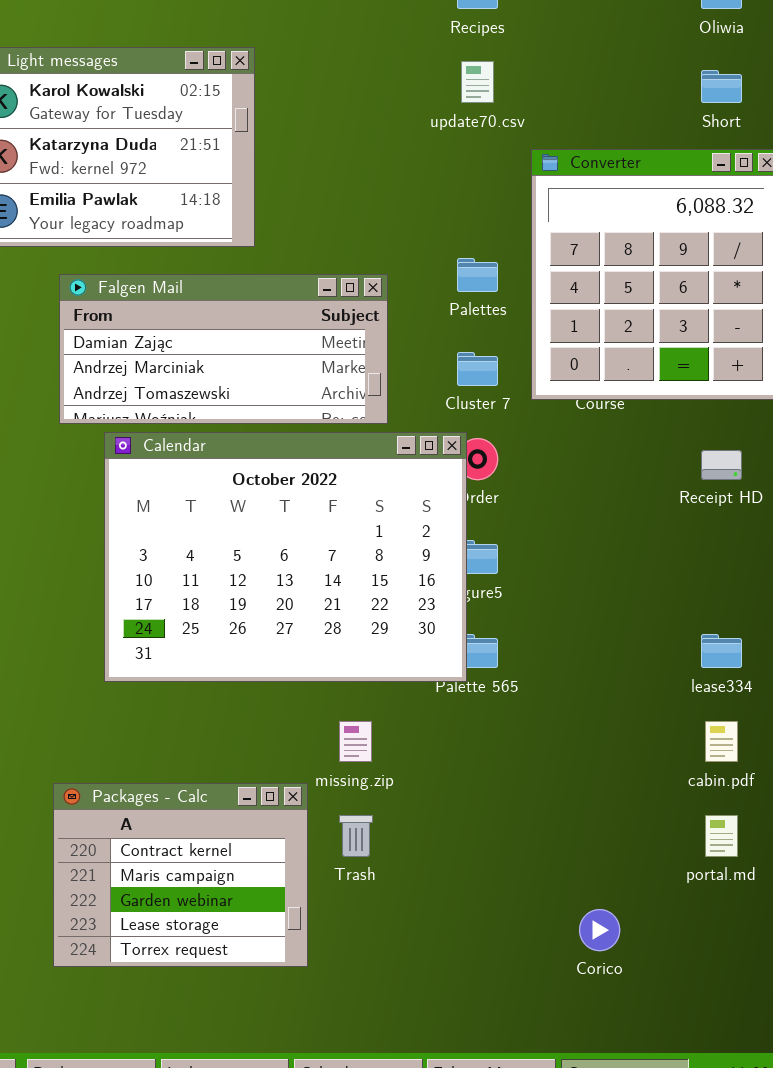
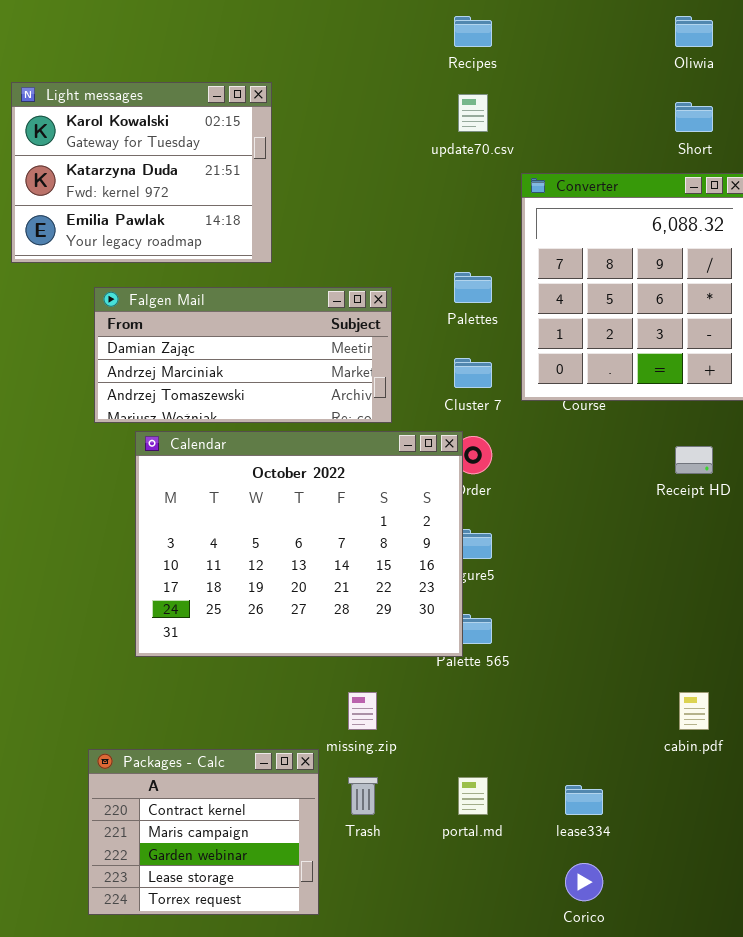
lease334: [701,634,742,668] -> [565,785,603,815], moved
portal.md: [705,815,738,857] -> [458,777,488,815], moved

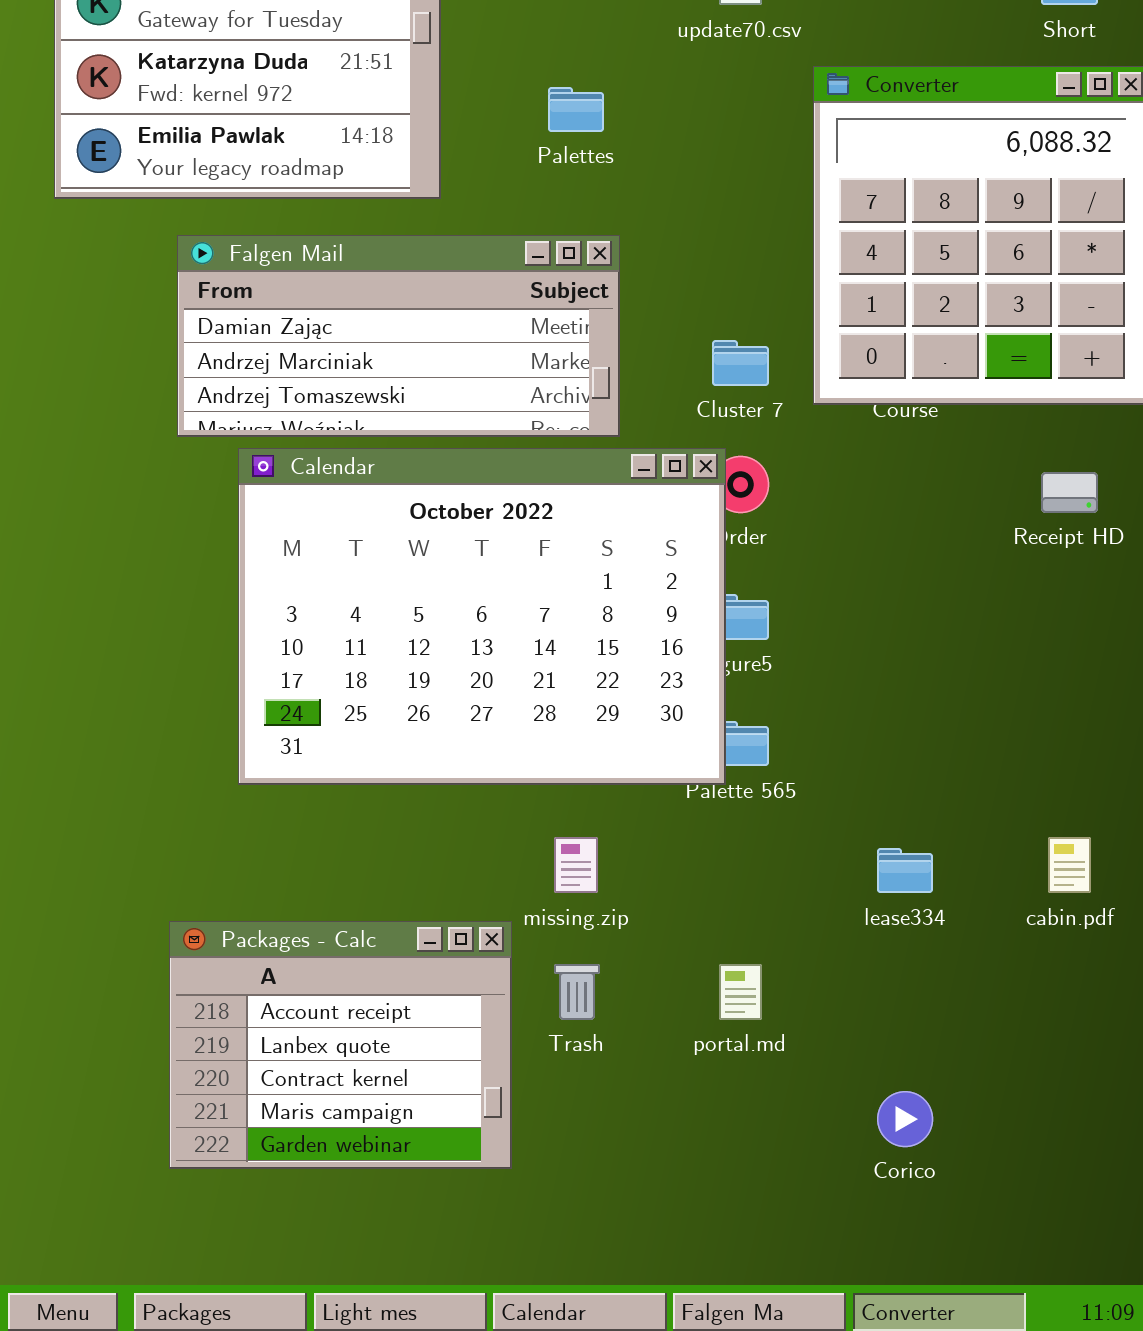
Palettes: [454,272,492,303] -> [548,87,604,132], moved
Packages - Calc: [88,749,319,915] -> [169,921,512,1169], scrolled up 2 rows
lease334: [565,785,603,815] -> [877,848,933,893], moved

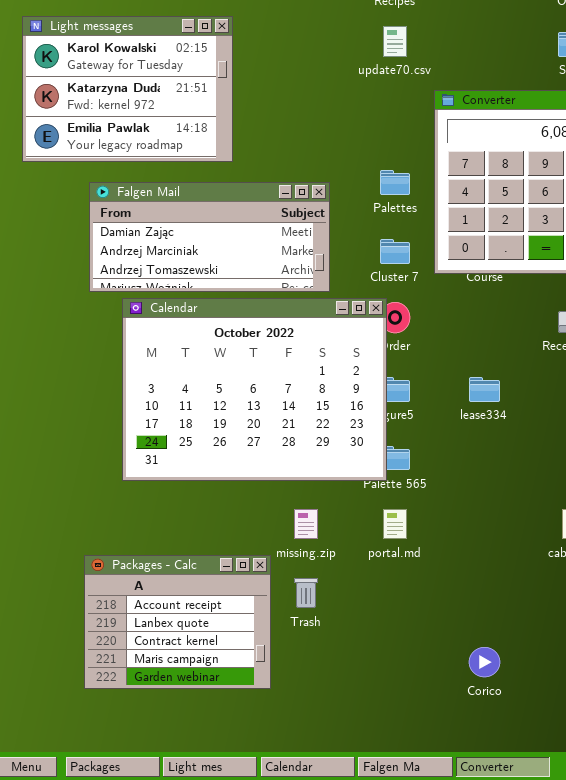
Palettes: [548,87,604,132] -> [380,170,410,195], moved
lease334: [877,848,933,893] -> [469,377,500,402], moved
portal.md: [719,964,762,1020] -> [383,509,407,539], moved

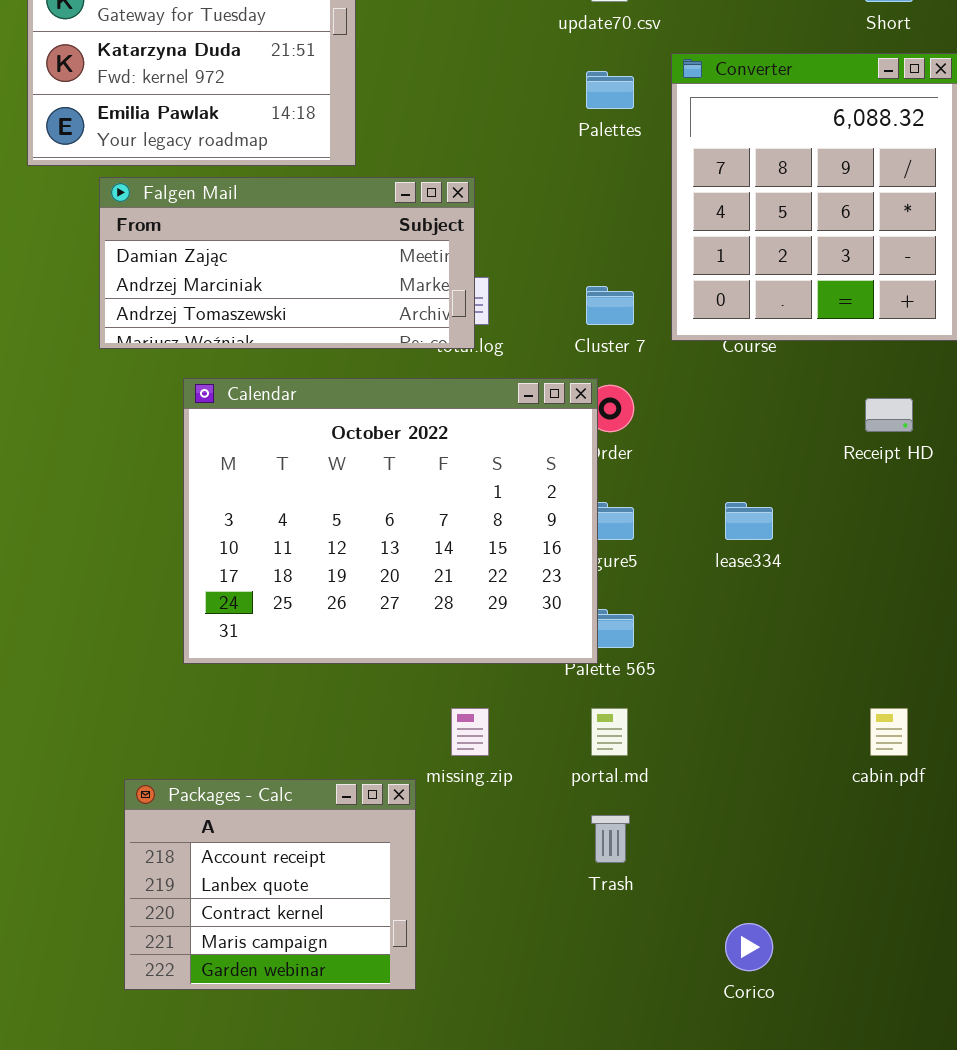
Palettes: [380,170,410,195] -> [586,71,634,109], moved
Falgen Mail: [89,182,330,292] -> [99,177,475,349], moved
Trash: [294,578,318,608] -> [591,815,630,863], moved

